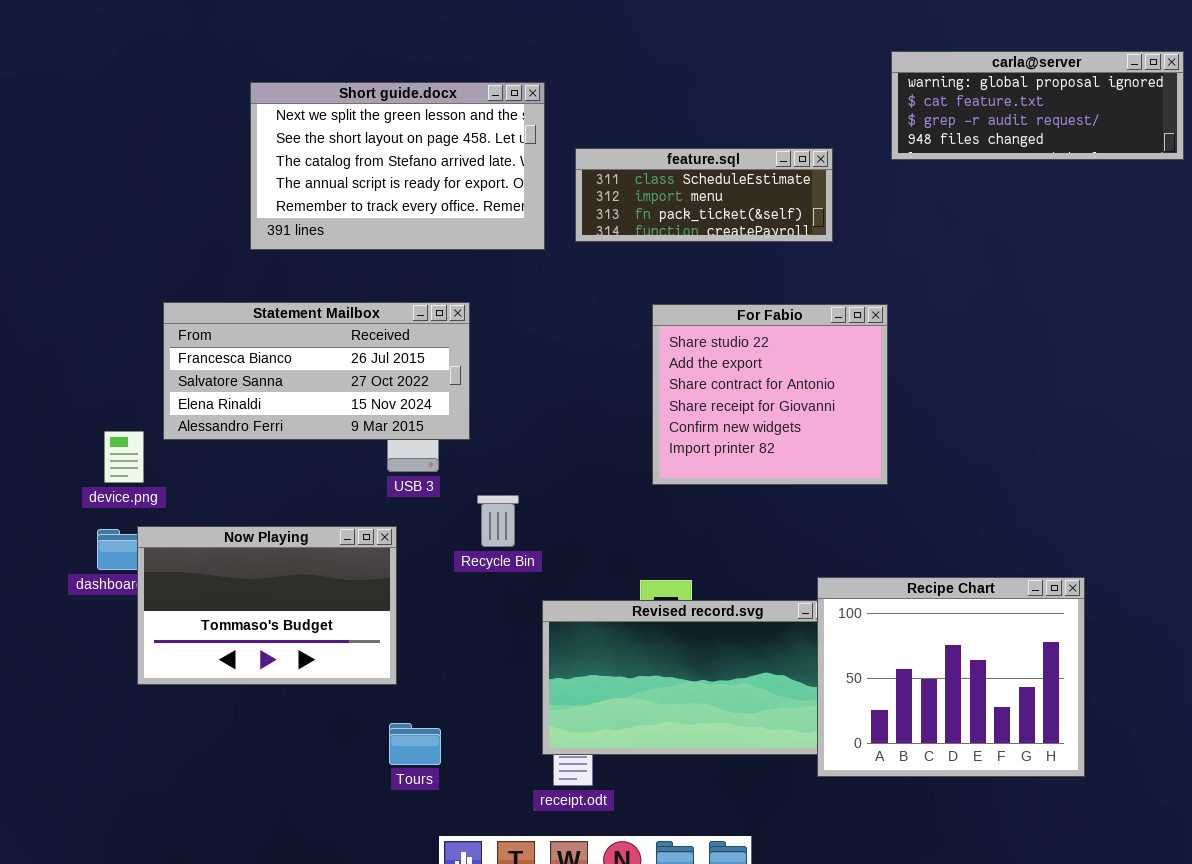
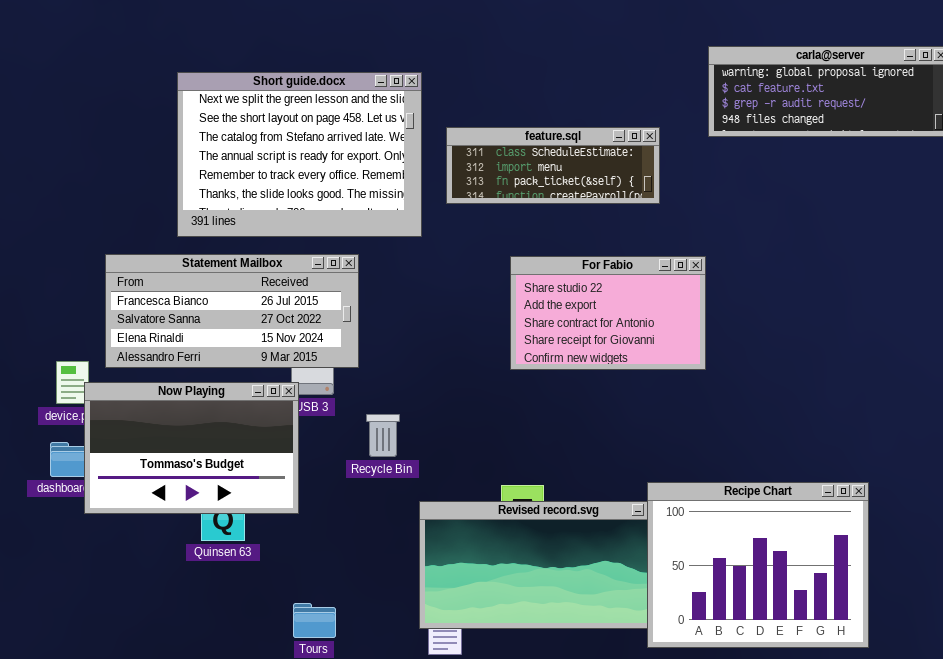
Short guide.docx: [250,82,545,250] -> [177,72,422,237], resized
For Fabio: [652,304,888,485] -> [510,256,706,370], resized
Now Playing: [137,526,397,685] -> [84,382,299,514], moved

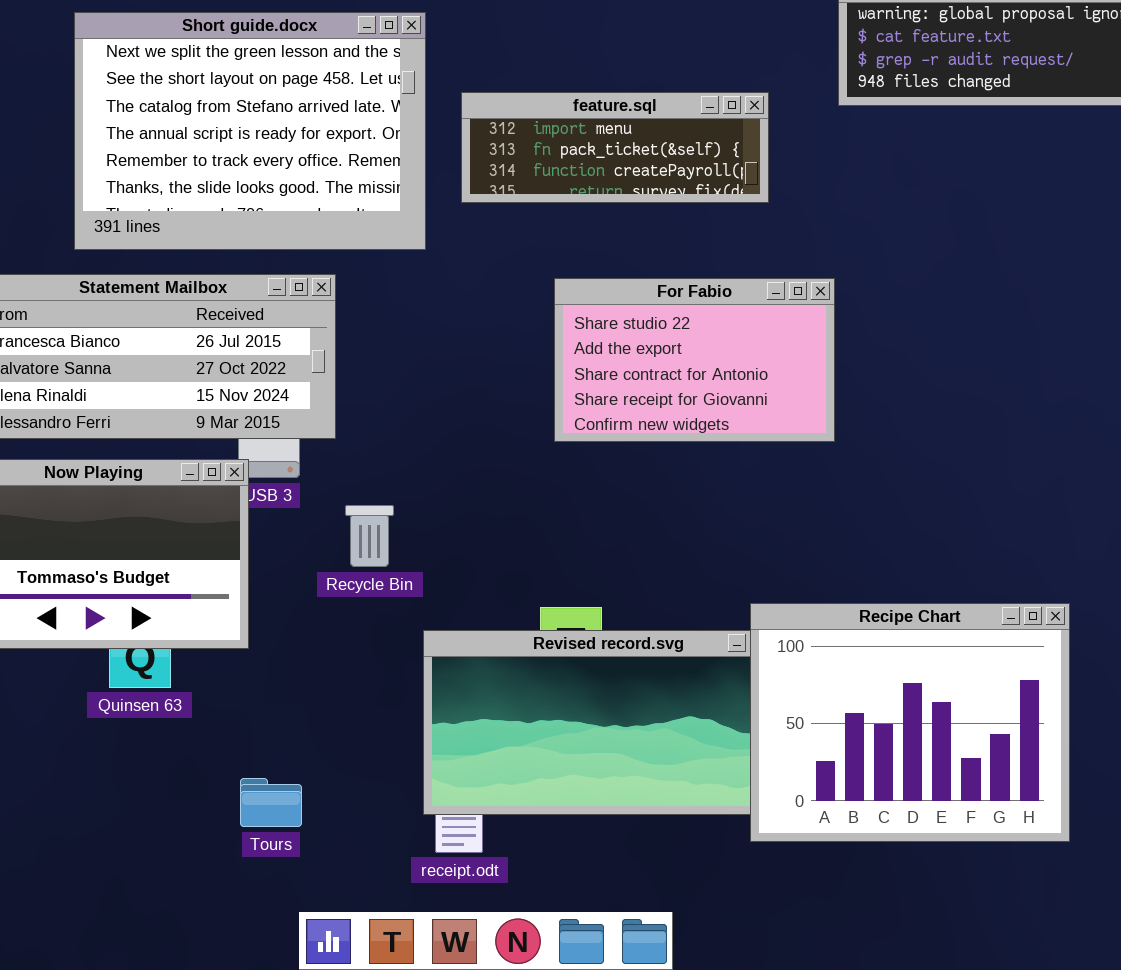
feature.sql: [446,127,660,204] -> [461,92,769,203], scrolled down 1 row

